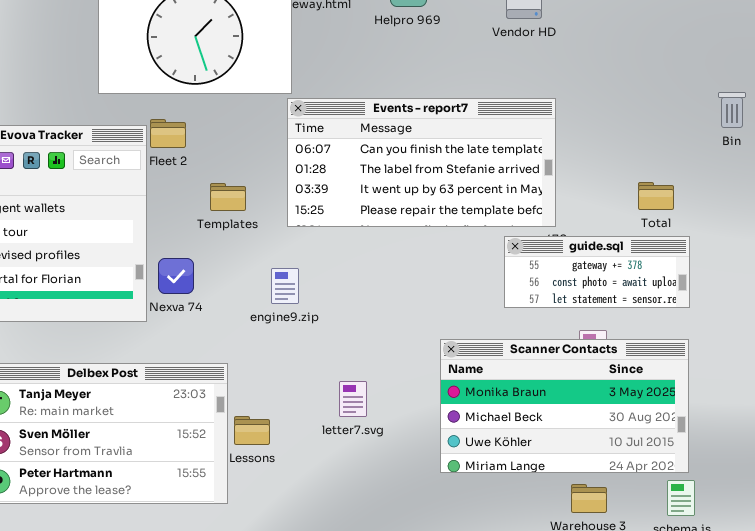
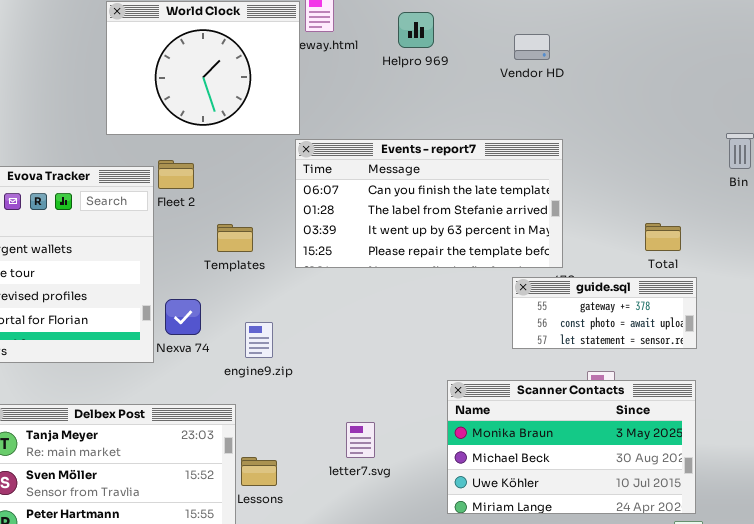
engine9.zip: [271,268,299,304] -> [245,322,273,358], moved

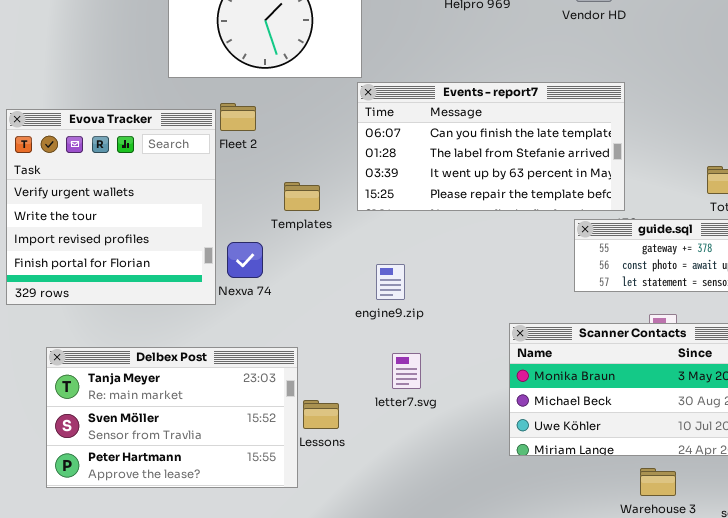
Templates: [217,224,253,252] -> [284,182,320,211], moved
engine9.zip: [245,322,273,358] -> [376,264,405,300], moved
letter7.svg: [346,422,375,458] -> [392,353,421,389], moved

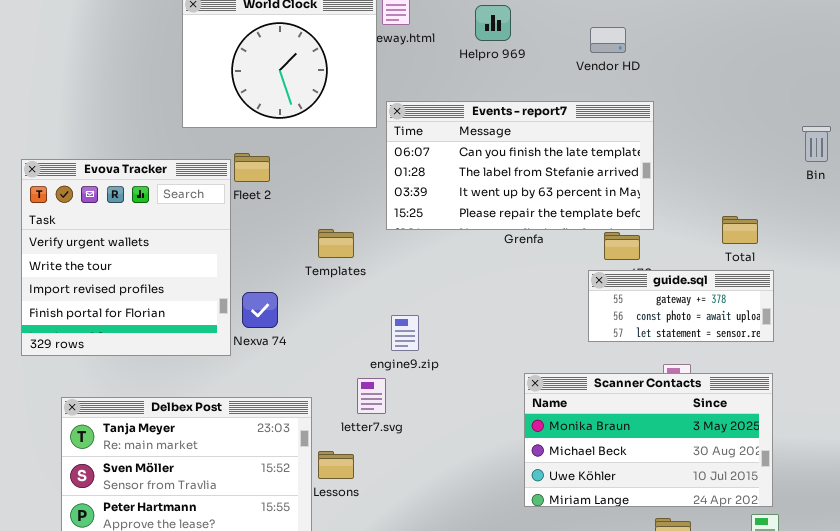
Events - report7: [357,82,625,211] -> [386,101,654,230], moved
Templates: [284,182,320,211] -> [318,229,354,258], moved
letter7.svg: [392,353,421,389] -> [357,378,386,414], moved

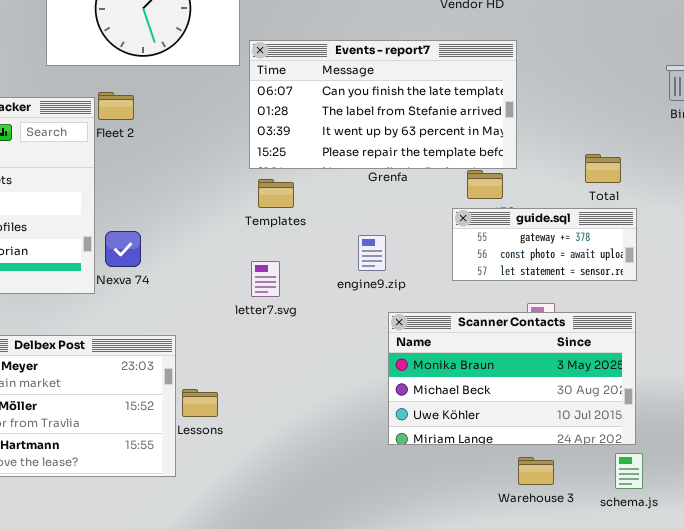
Templates: [318,229,354,258] -> [258,179,294,208], moved
engine9.zip: [391,315,419,351] -> [358,235,386,271], moved
letter7.svg: [357,378,386,414] -> [251,261,280,297], moved

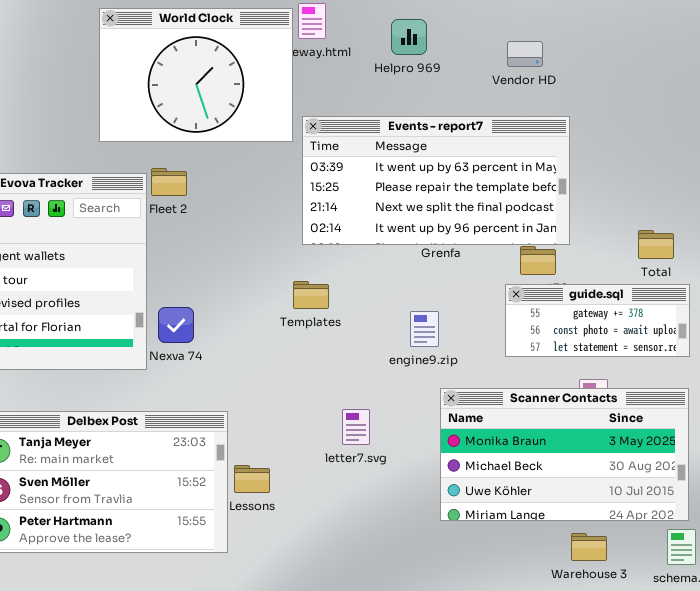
Events - report7: [249,40,517,169] -> [302,116,570,245], scrolled down 2 rows
Templates: [258,179,294,208] -> [293,281,329,309], moved
letter7.svg: [251,261,280,297] -> [342,409,370,445], moved

